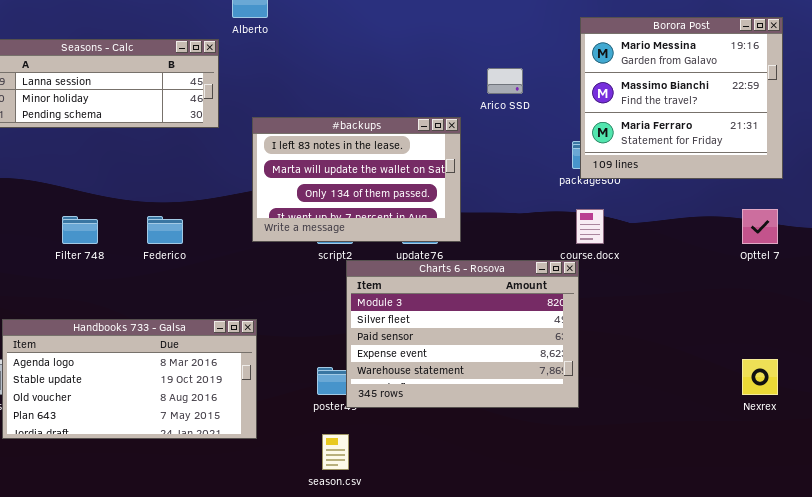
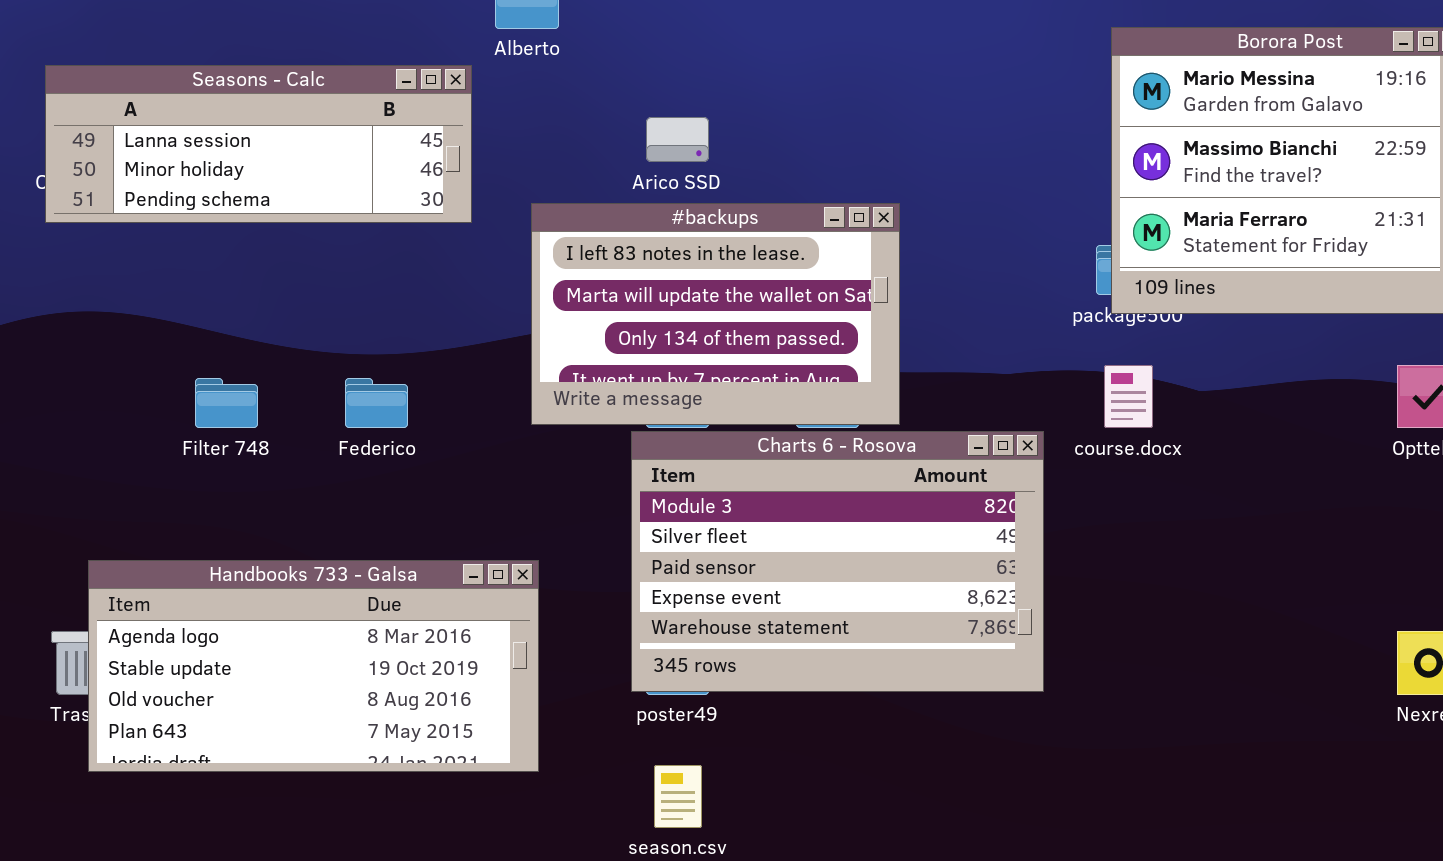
Arico SSD: [487,68,523,94] -> [646,117,709,162], moved
Charts 6 - Rosova: [346,260,579,408] -> [631,431,1044,692], moved

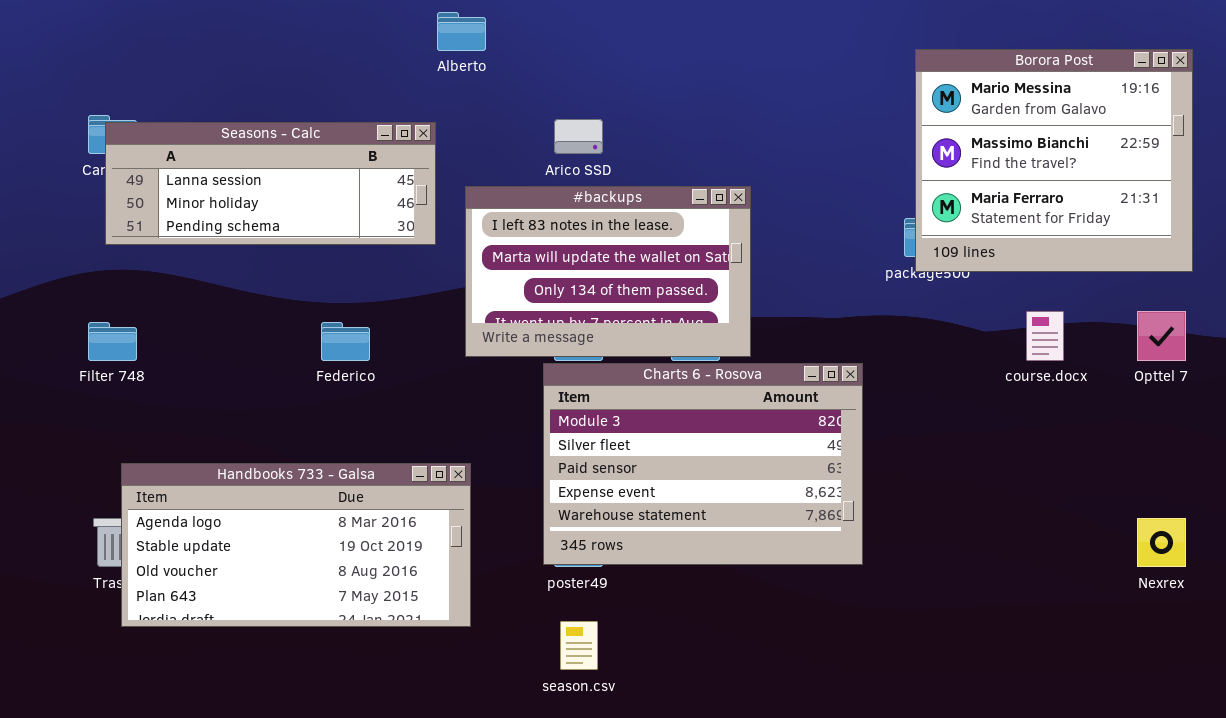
Seasons - Calc: [45,65,472,223] -> [105,122,436,245], moved
course.docx: [1104,365,1153,428] -> [1026,311,1064,361], moved
Filter 748: [195,378,258,428] -> [88,322,137,361], moved

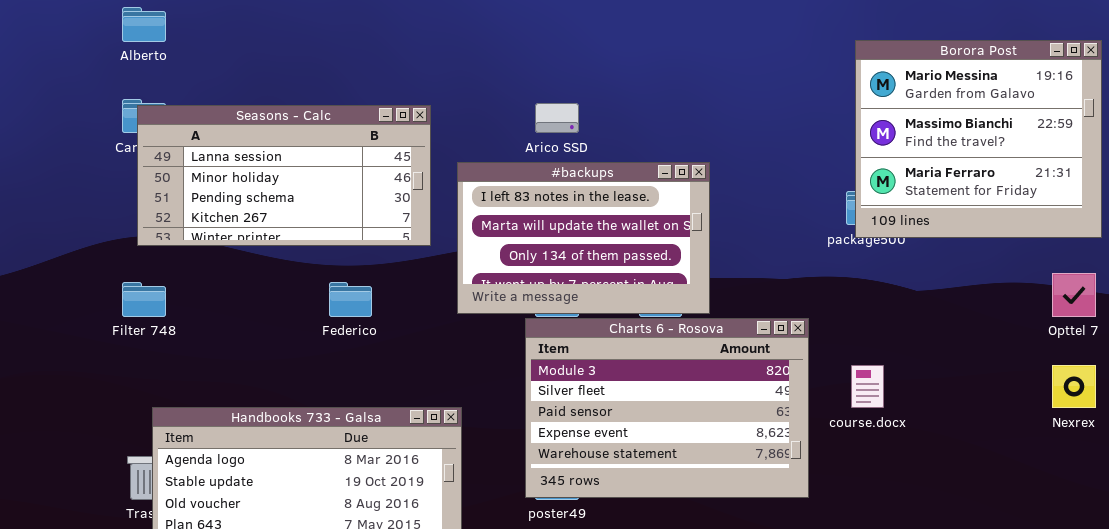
Alberto: [437,12,486,51] -> [122,7,166,42], moved
Seasons - Calc: [105,122,436,245] -> [137,105,431,246], resized
course.docx: [1026,311,1064,361] -> [851,365,884,408], moved
Nexrex: [1137,518,1186,567] -> [1052,365,1096,408], moved

